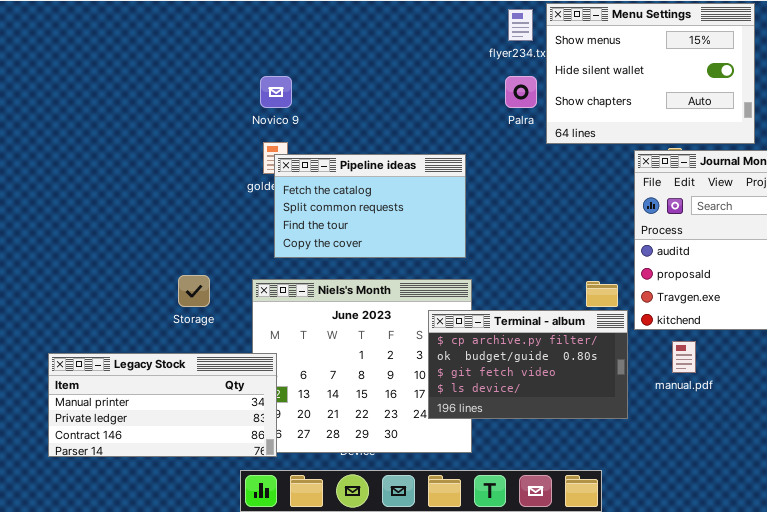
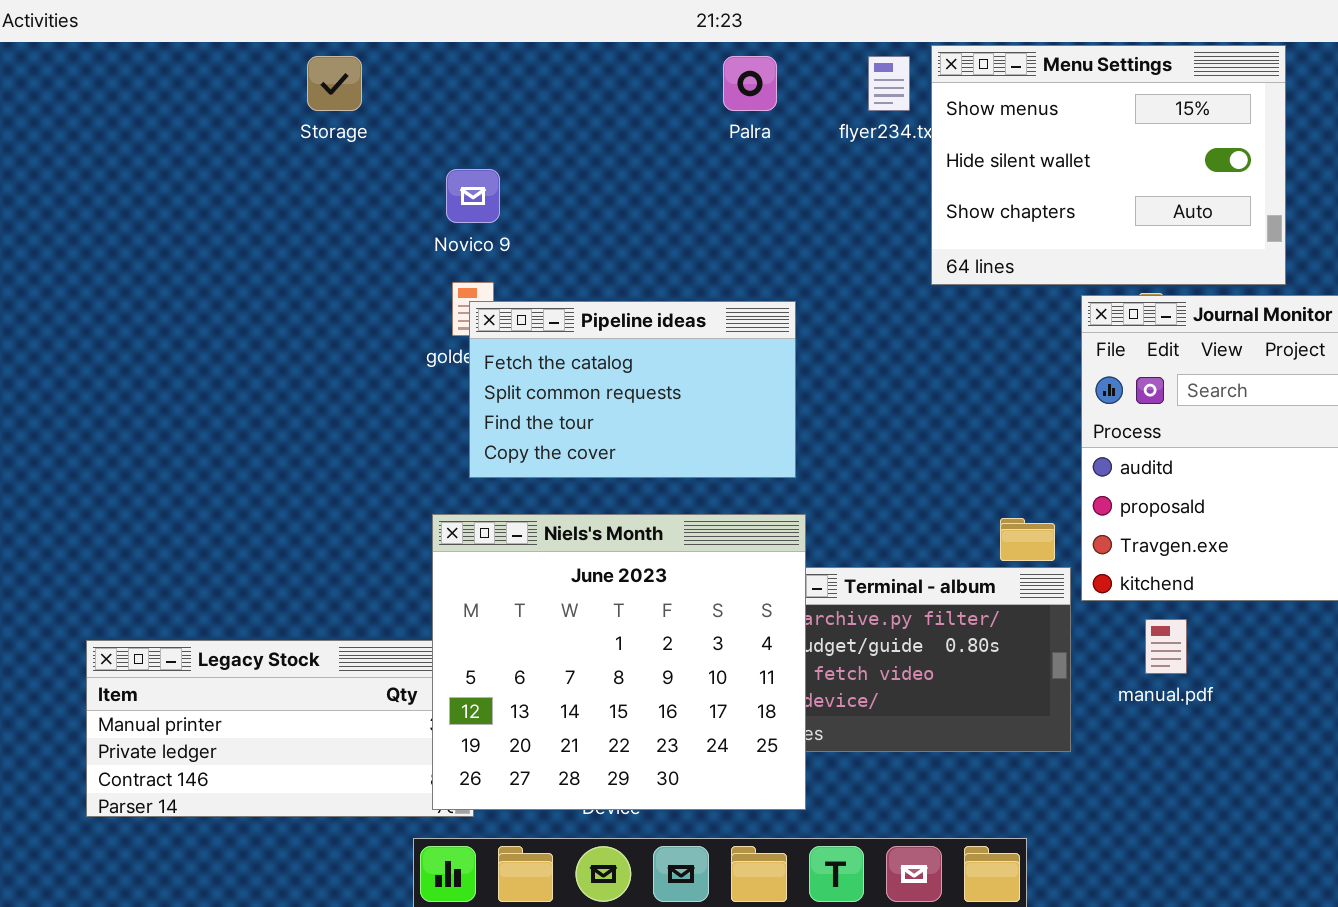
Palra: [505,76,537,108] -> [723,56,777,111], moved
Storage: [178,275,210,307] -> [307,56,362,111], moved
Niels's Month: [252,279,472,453] -> [432,514,806,810], raised

